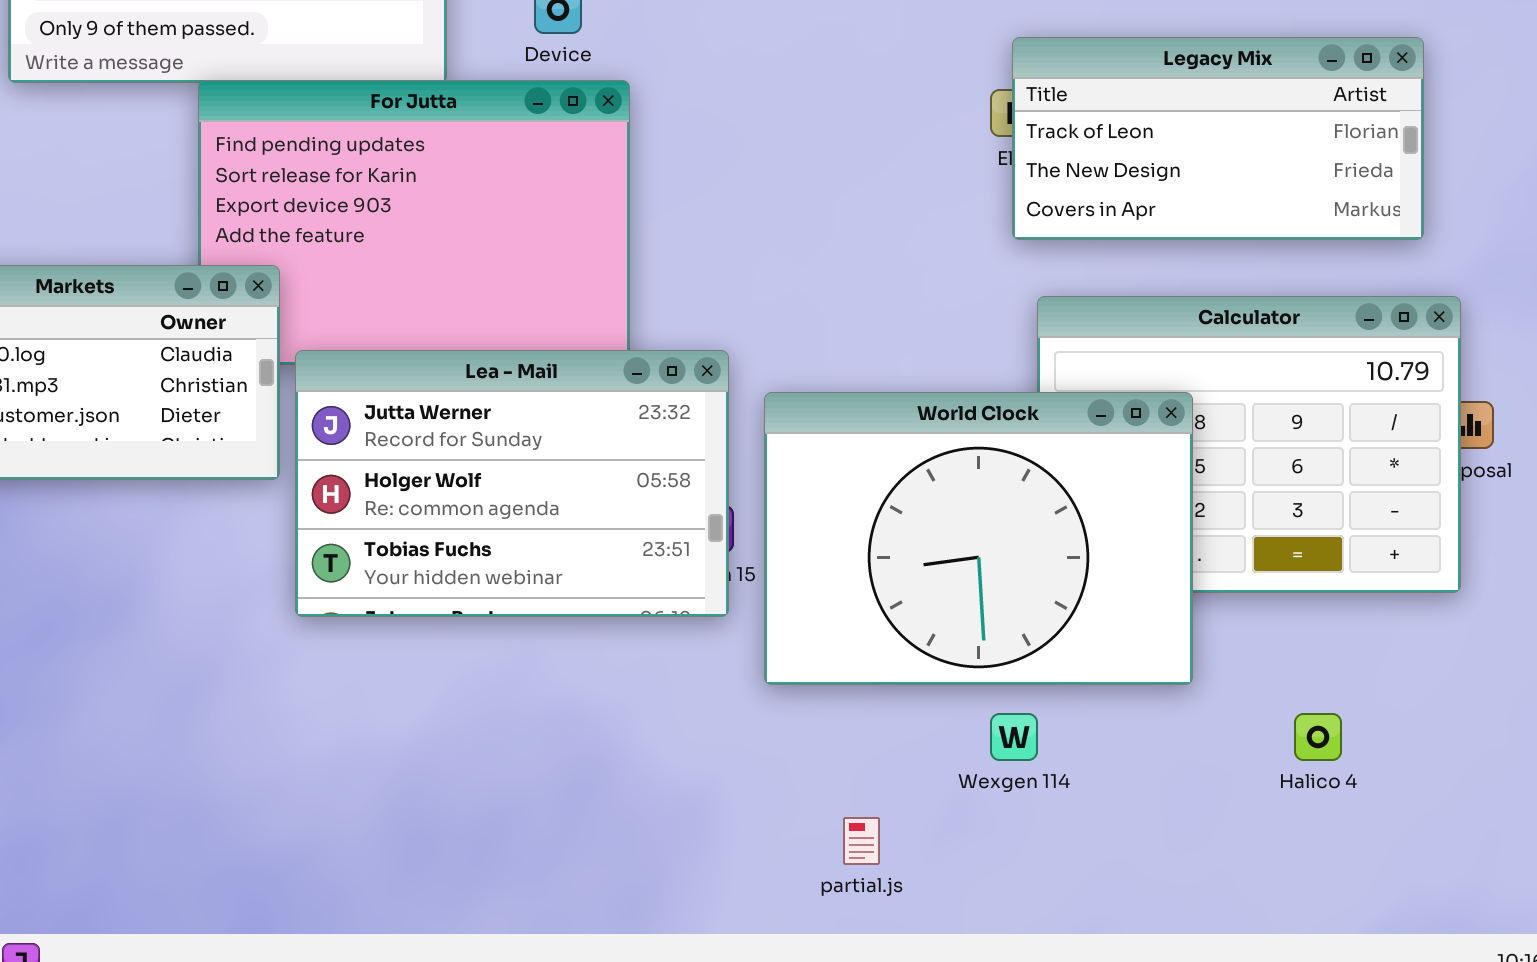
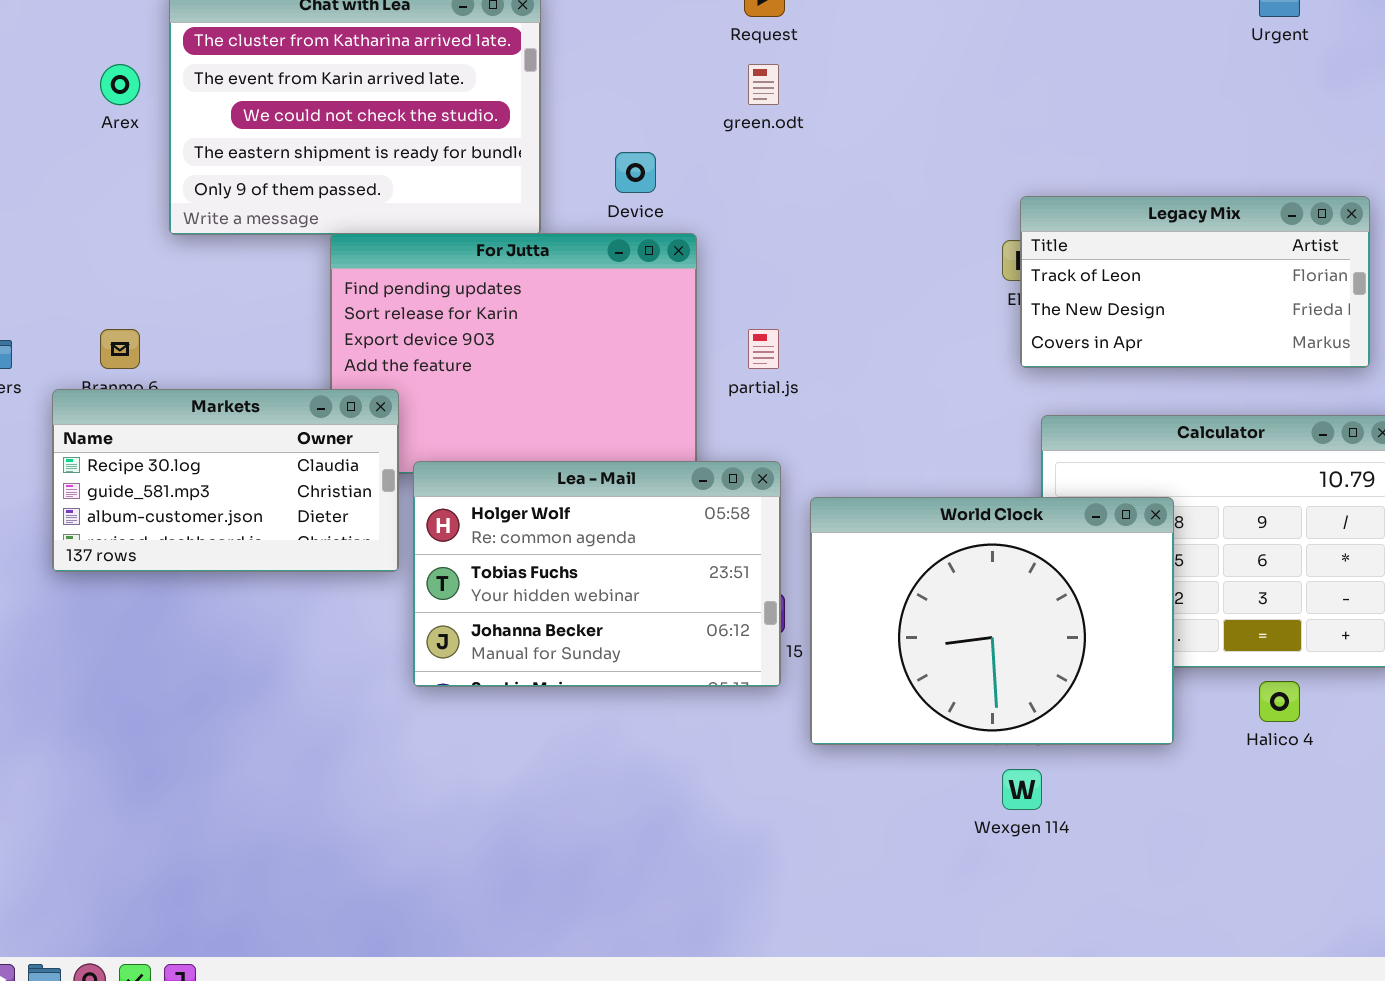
Lea - Mail: [295,350,729,617] -> [413,461,781,687], scrolled down 1 row
Halico 4: [1294,713,1342,761] -> [1259,681,1300,722], moved
partial.js: [843,817,880,865] -> [748,329,779,369], moved

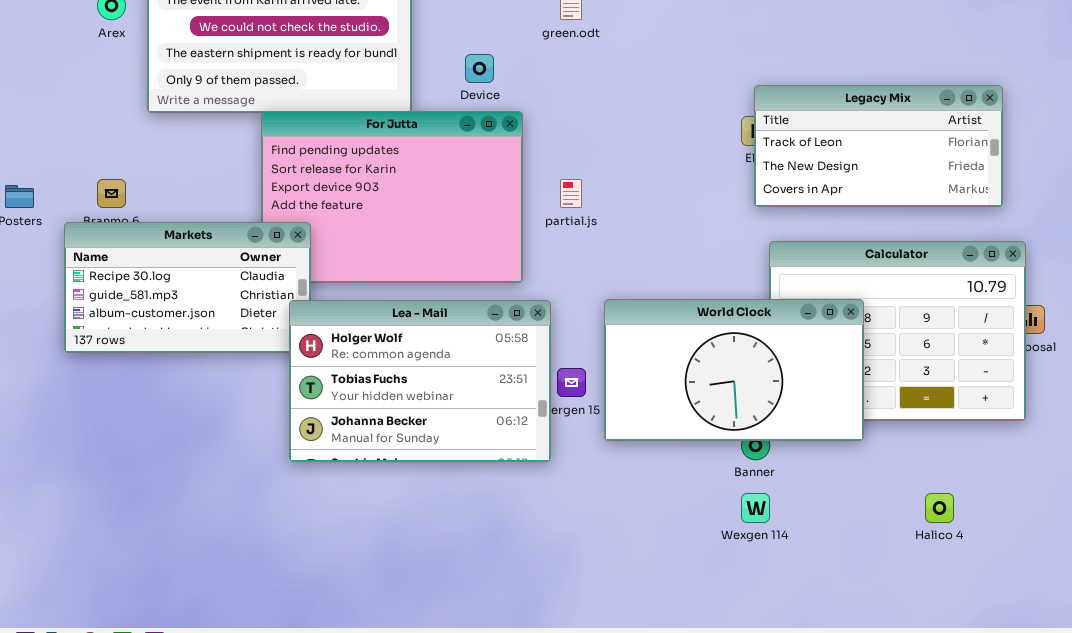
Lea - Mail: [413,461,781,687] -> [289,300,551,462], moved
World Clock: [810,497,1174,745] -> [604,299,864,441], resized
Halico 4: [1259,681,1300,722] -> [925,493,954,523], moved

